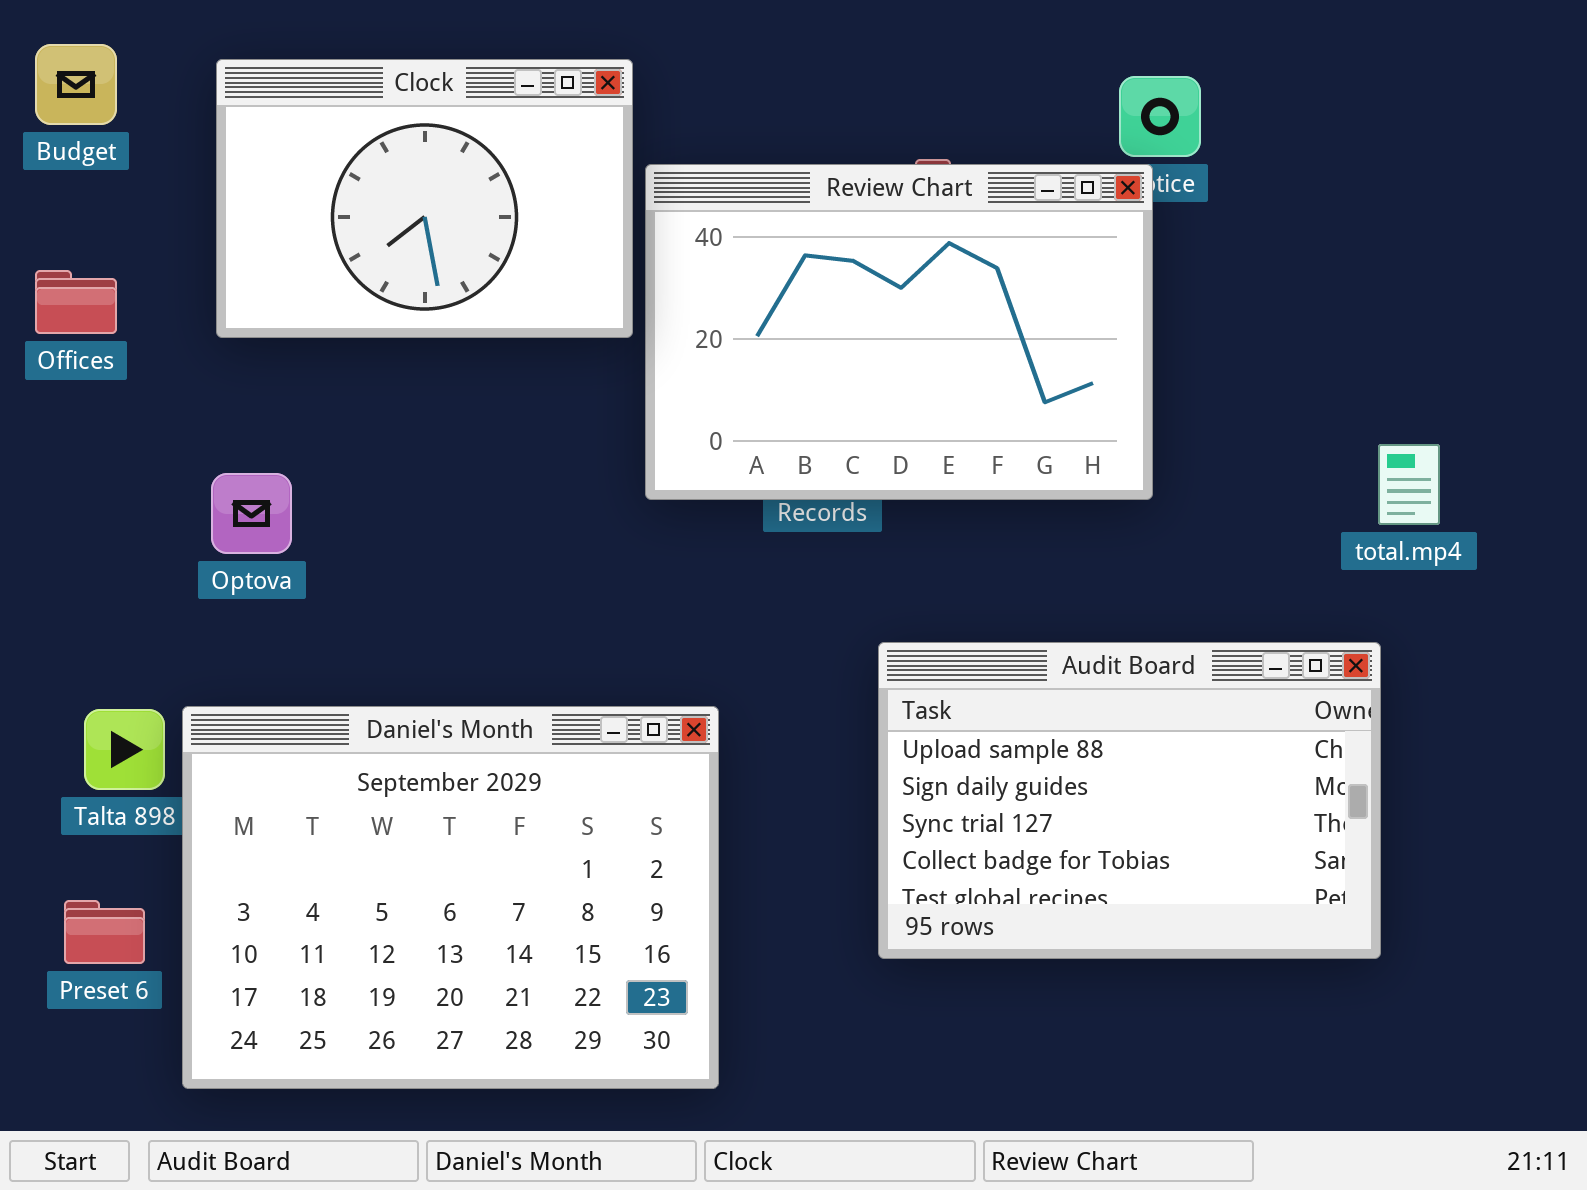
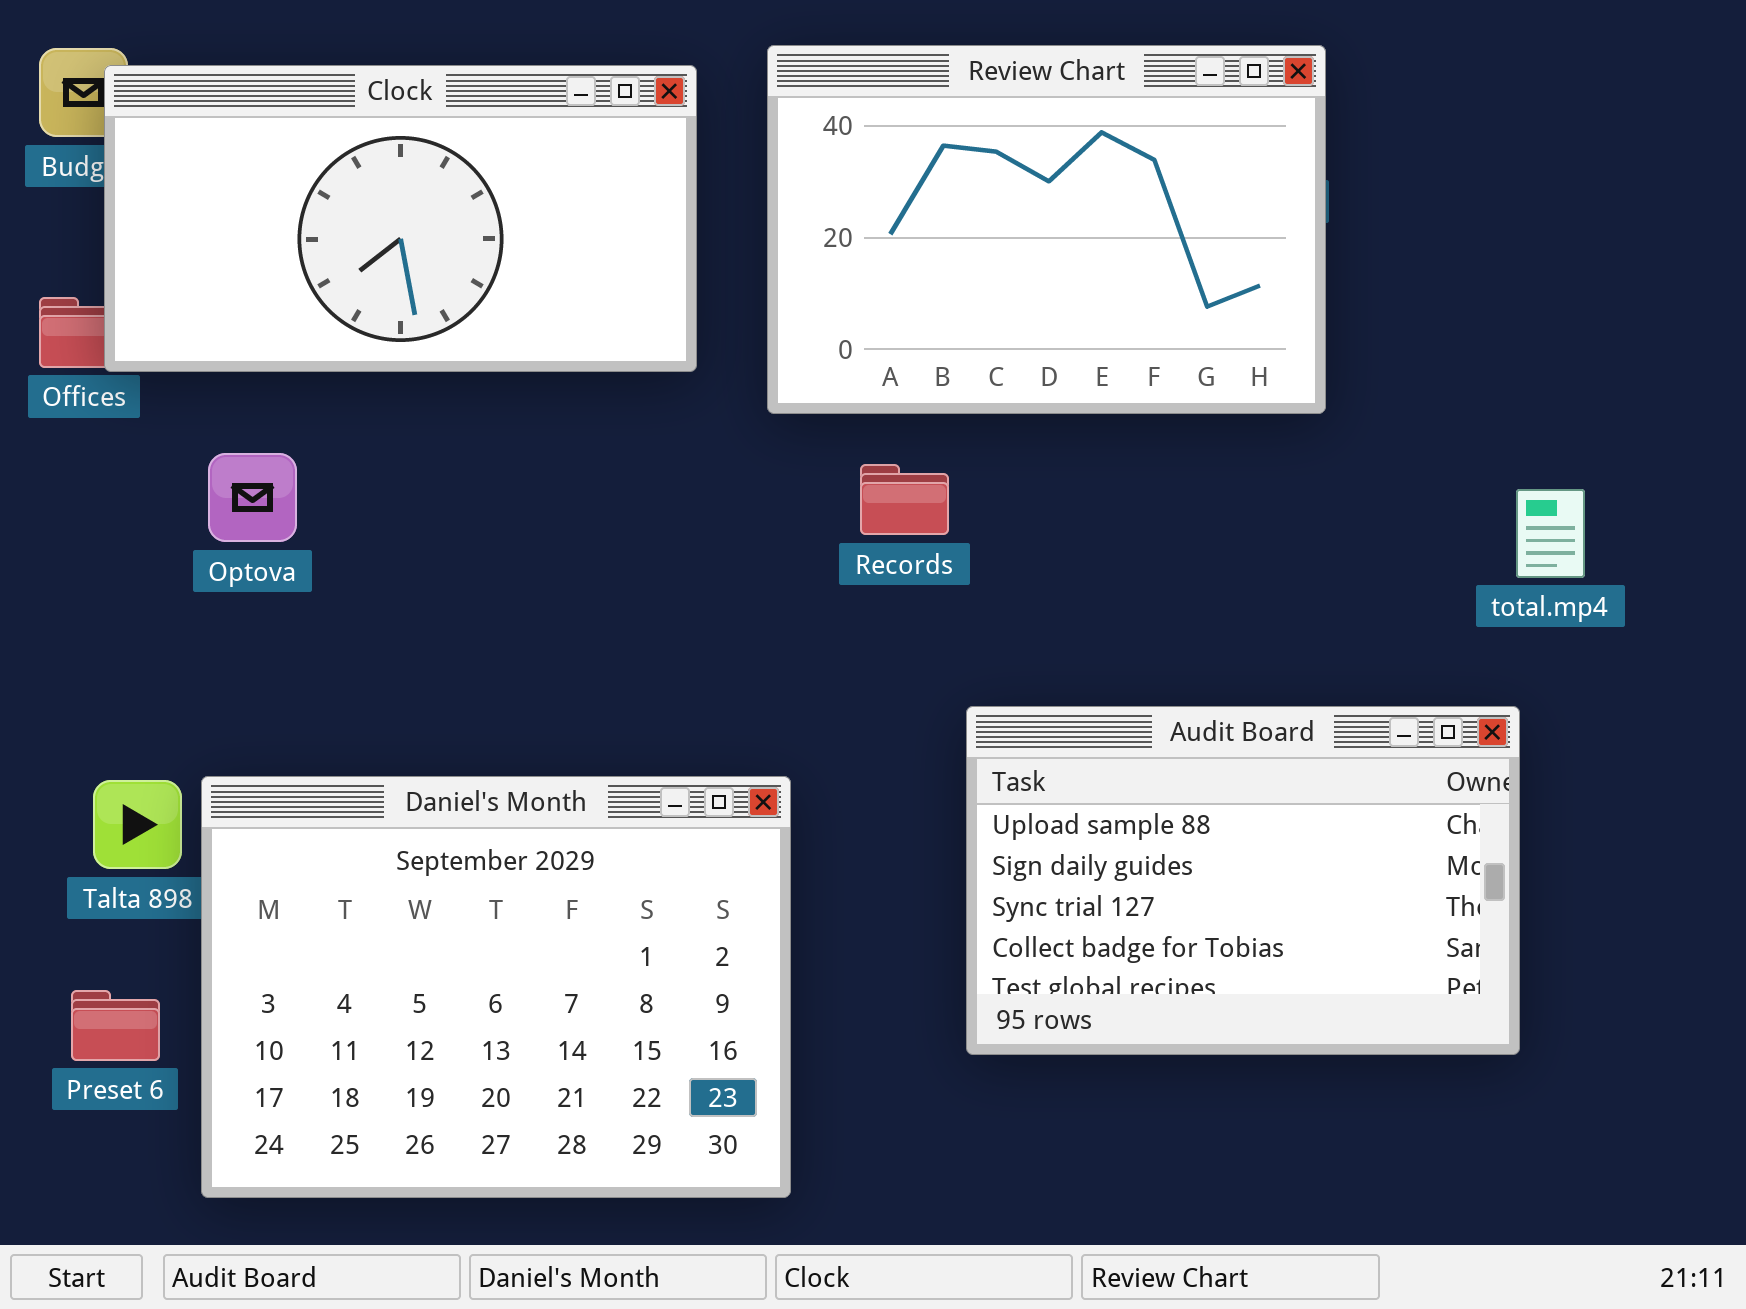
Clock: [216,59,633,338] -> [104,65,697,372], resized
Review Chart: [645,164,1153,500] -> [767,45,1326,414], moved
Optova: [211,473,292,554] -> [208,453,297,542], moved

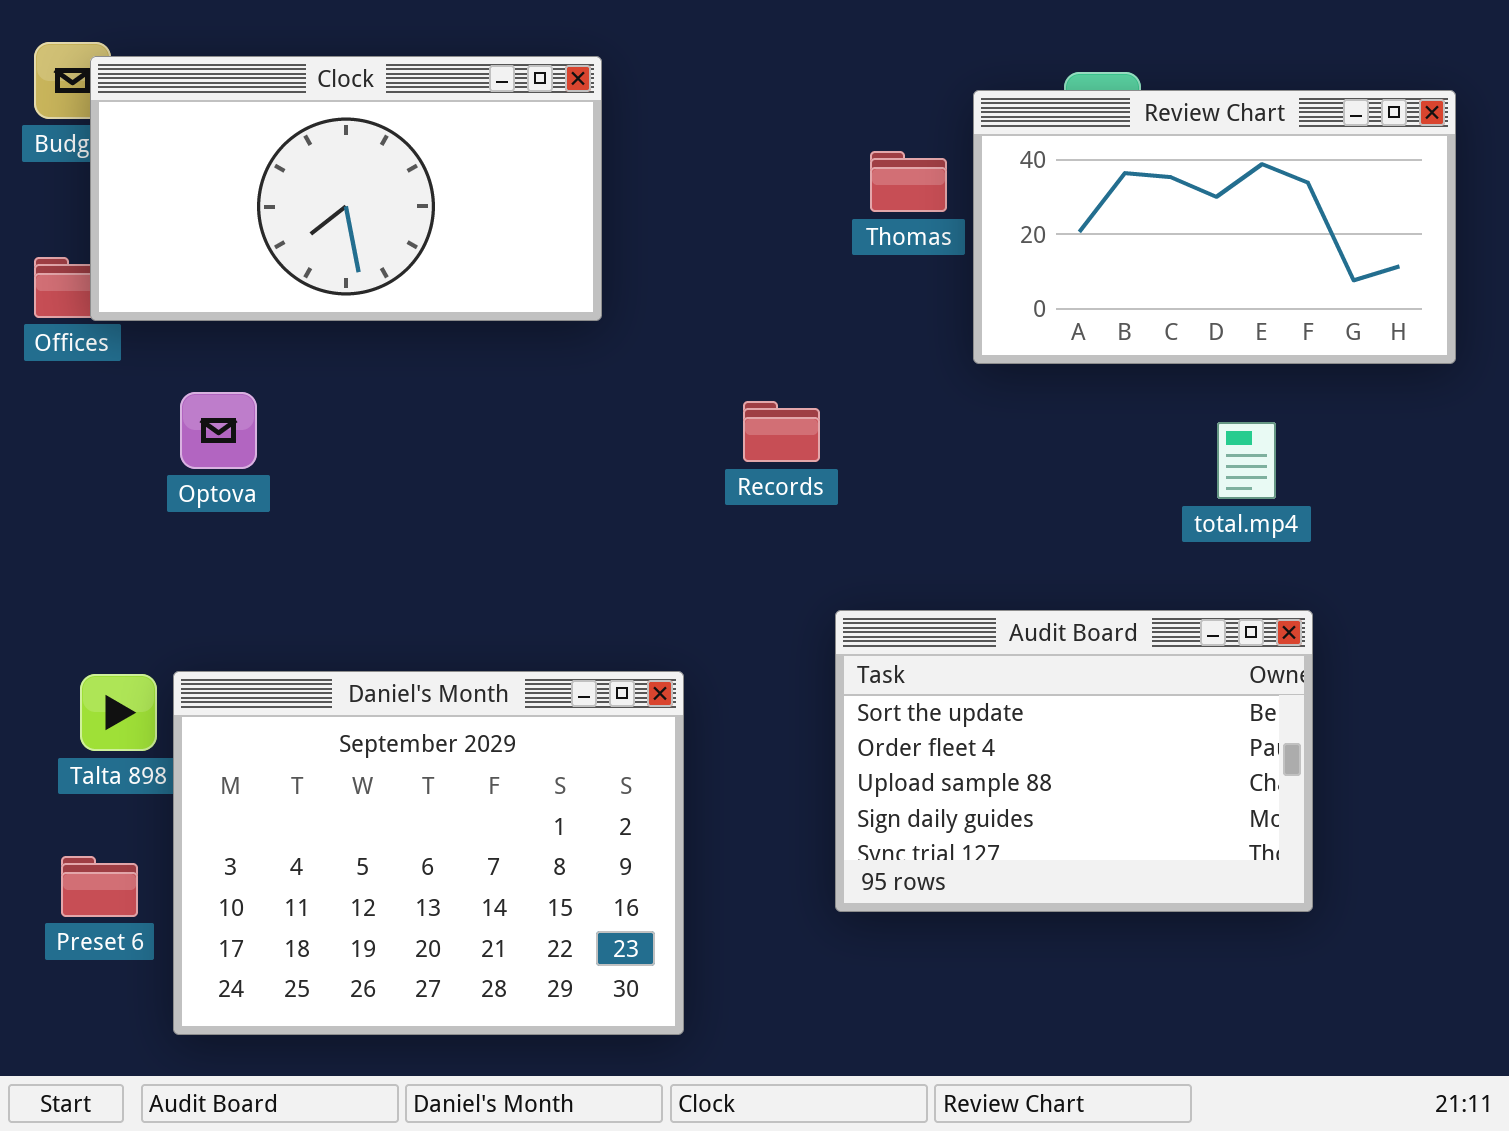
Review Chart: [767,45,1326,414] -> [973,90,1456,364], moved, resized
total.mp4: [1516,489,1585,578] -> [1217,422,1276,499], moved
Audit Board: [966,706,1520,1055] -> [835,610,1313,912], scrolled up 2 rows

